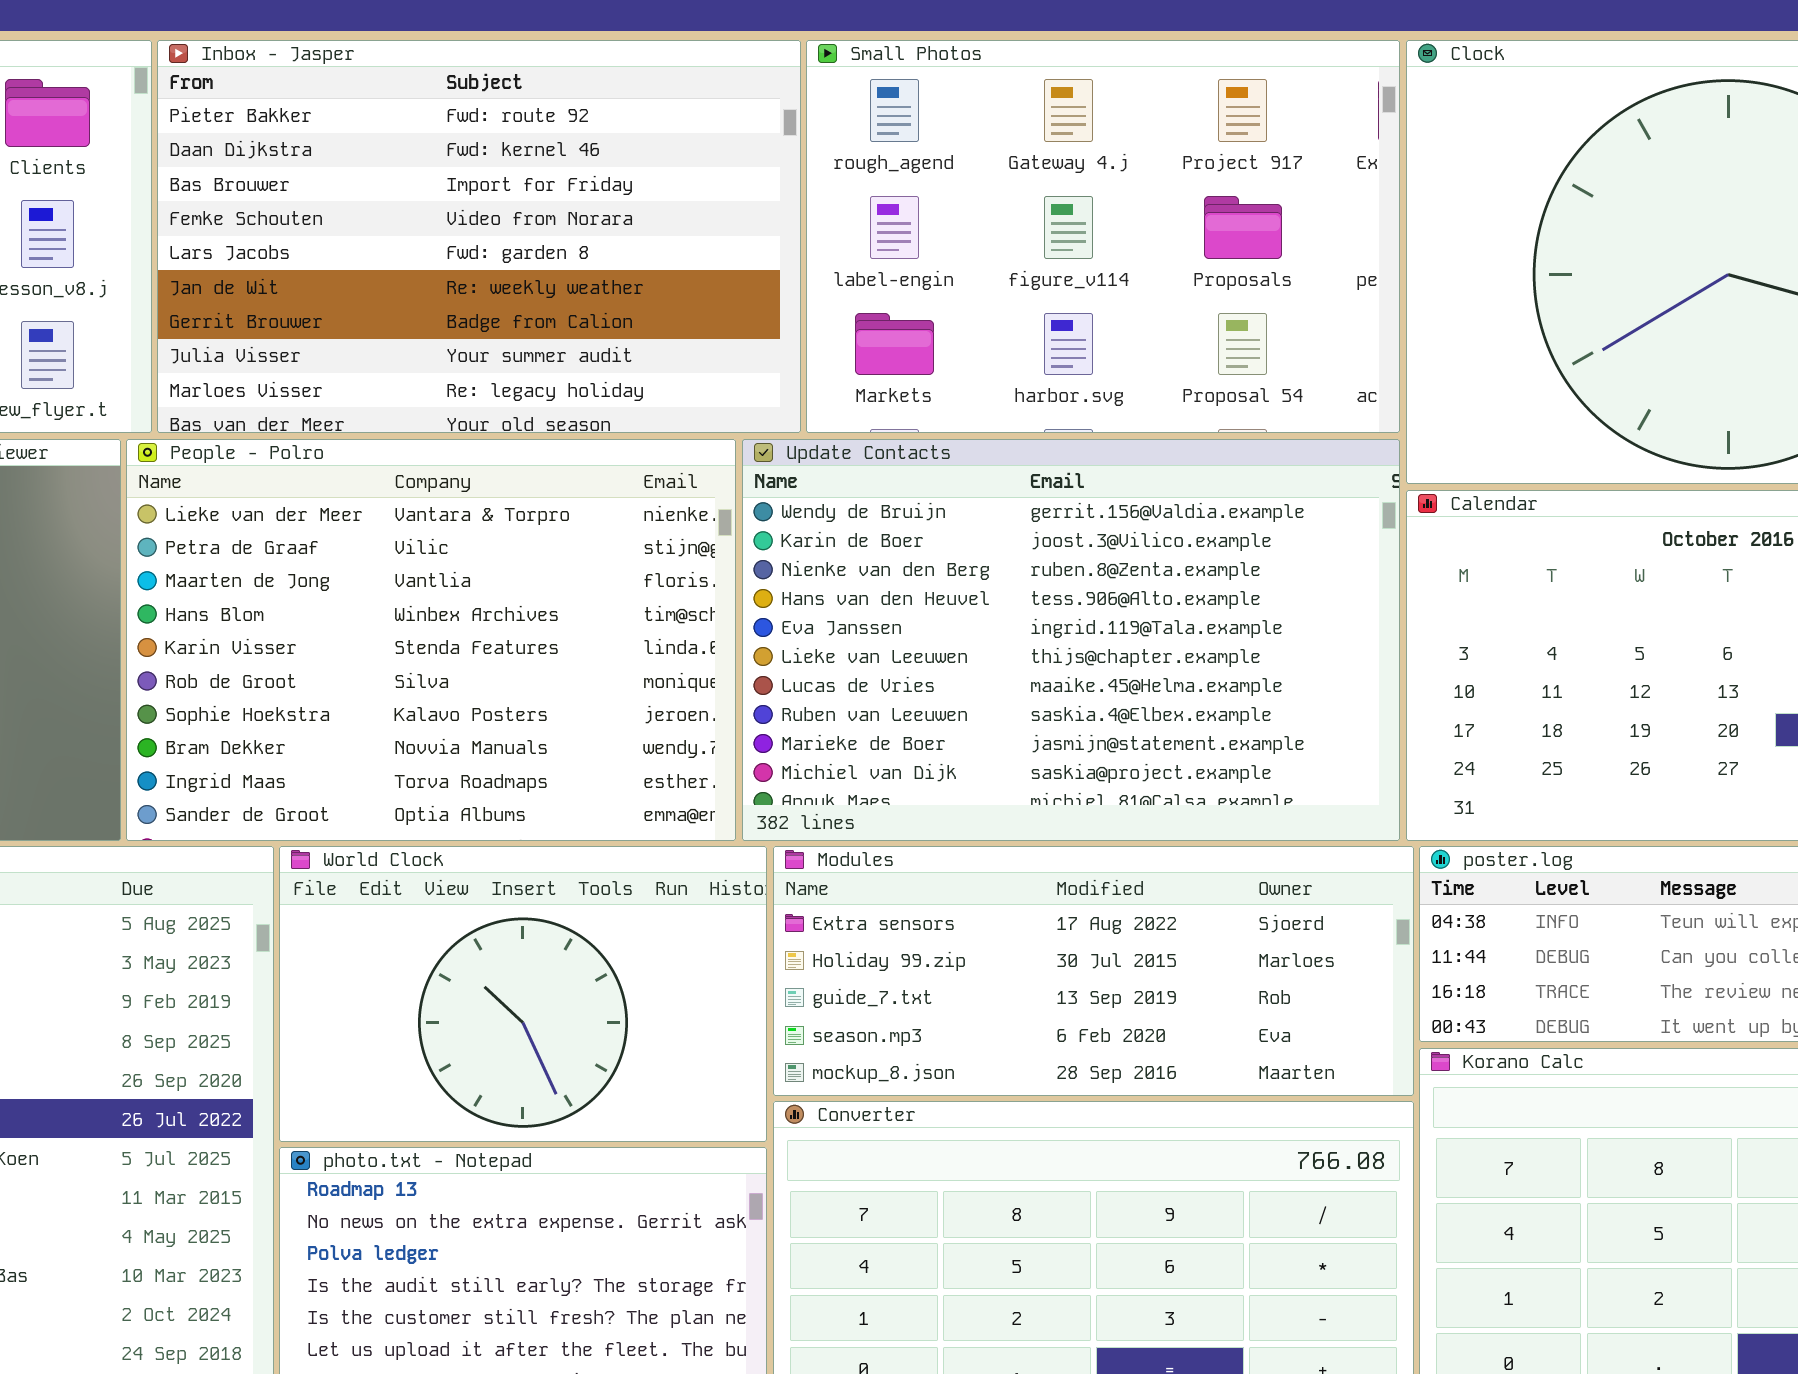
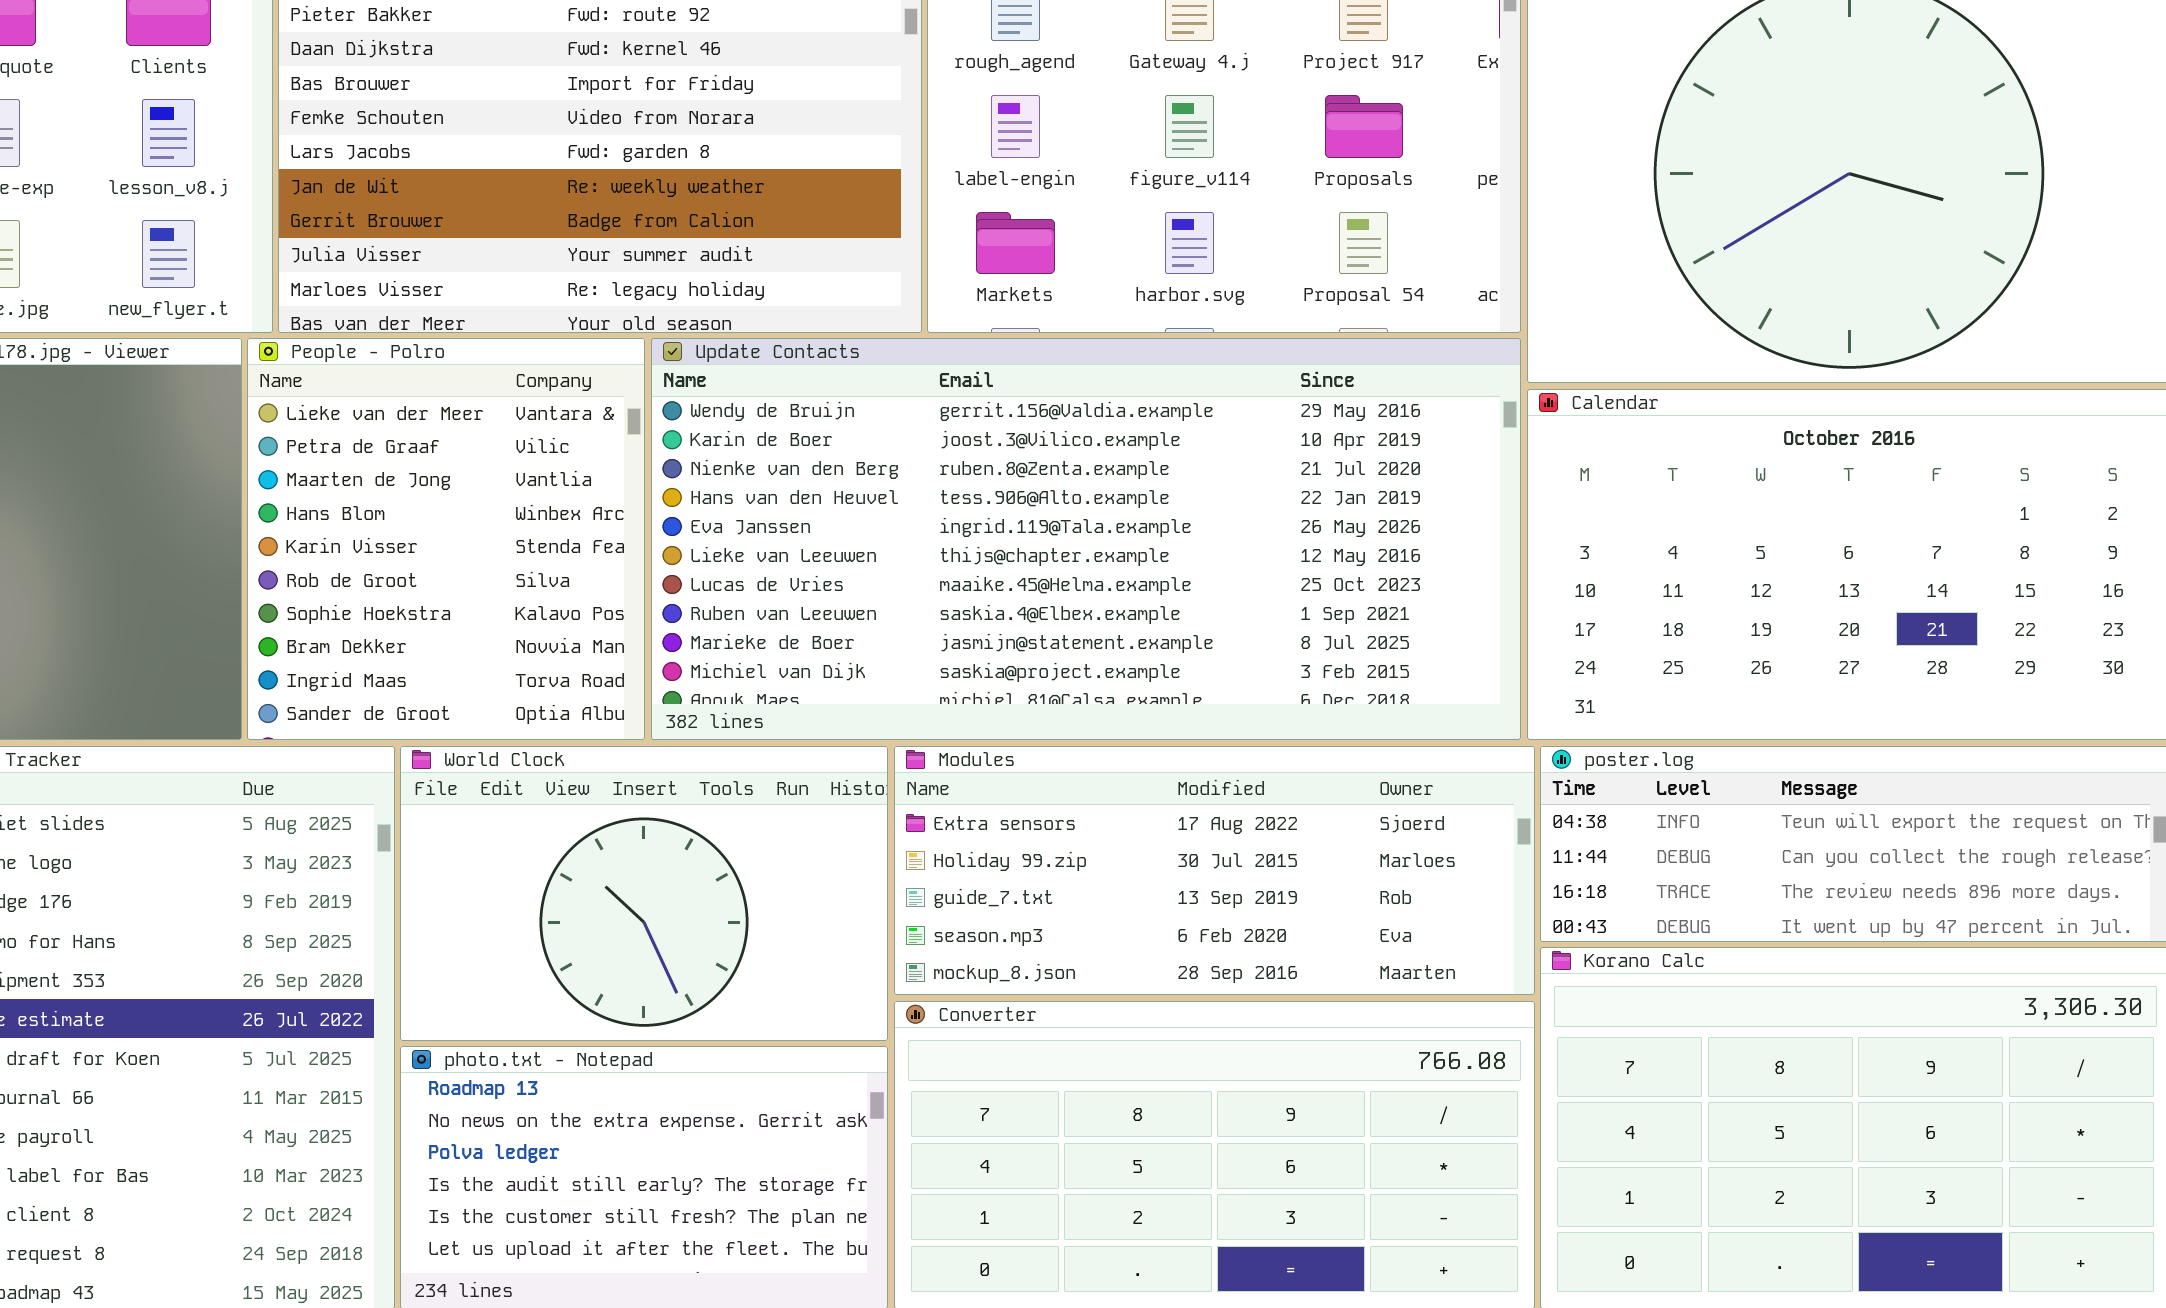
People - Polro: [126,439,736,841] -> [247,338,645,740], resized
Update Contacts: [742,439,1400,841] -> [651,338,1521,740], resized

